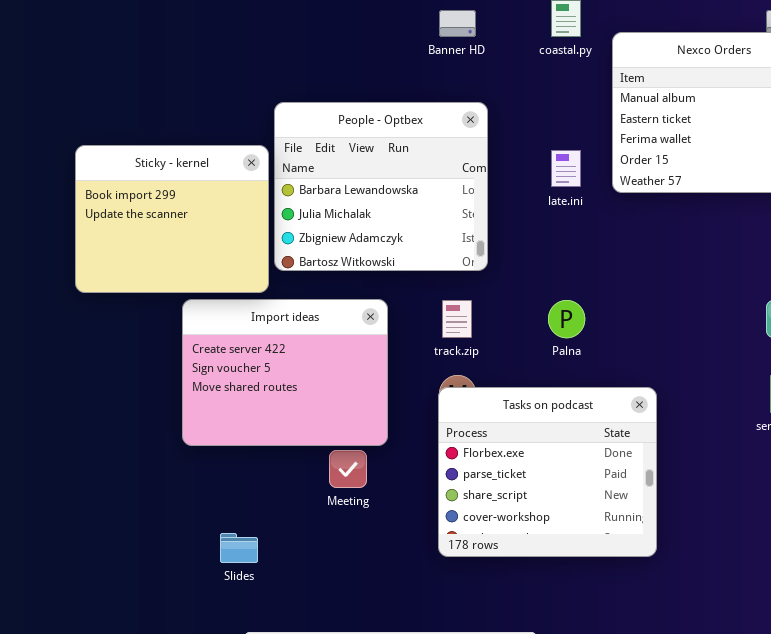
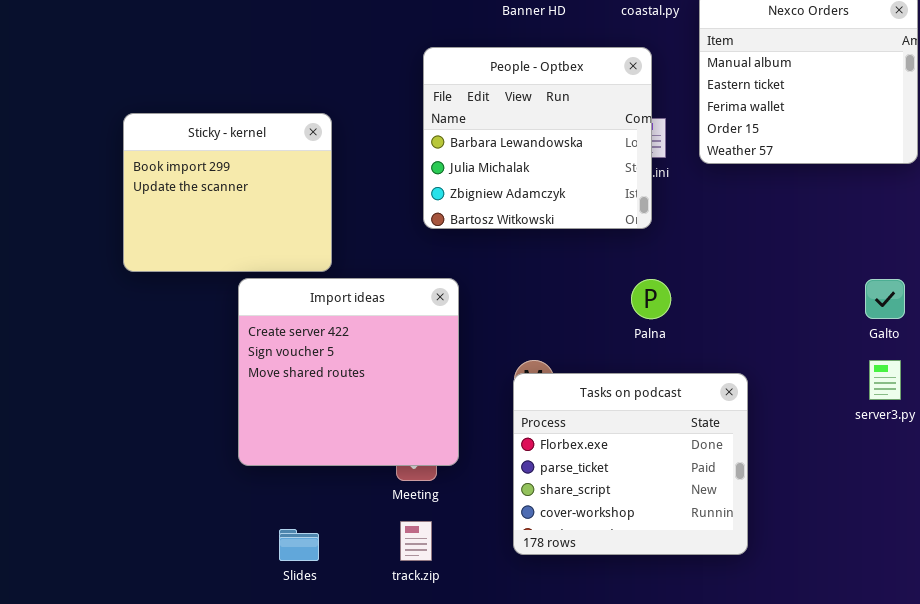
People - Optbex: [274,102,488,271] -> [423,47,652,229], moved
Import ideas: [182,299,388,446] -> [238,278,459,466], resized
track.zip: [442,300,472,338] -> [400,521,432,561], moved

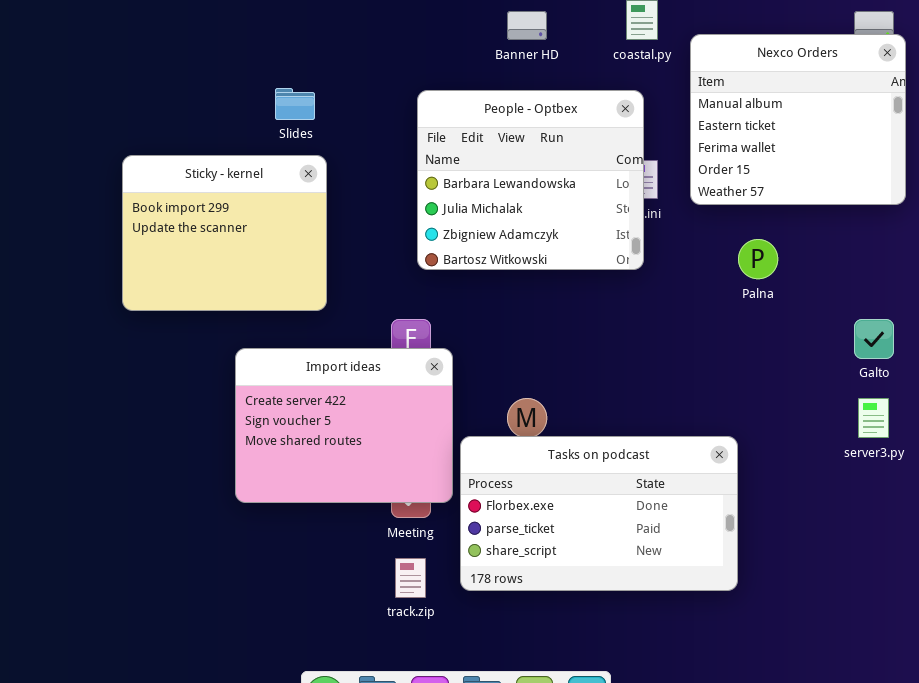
Import ideas: [238,278,459,466] -> [235,348,453,503], resized
Palna: [631,279,671,319] -> [738,239,778,279], moved
Tasks on podcast: [513,373,748,555] -> [460,436,738,591], resized
Slides: [279,529,319,561] -> [275,88,315,120], moved

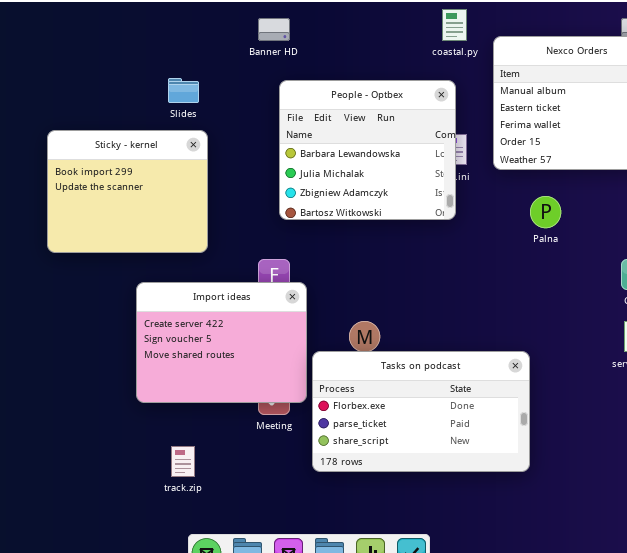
Banner HD: [507,11,547,40] -> [258,18,290,41], moved
track.zip: [395,558,426,598] -> [171,446,195,477], moved

